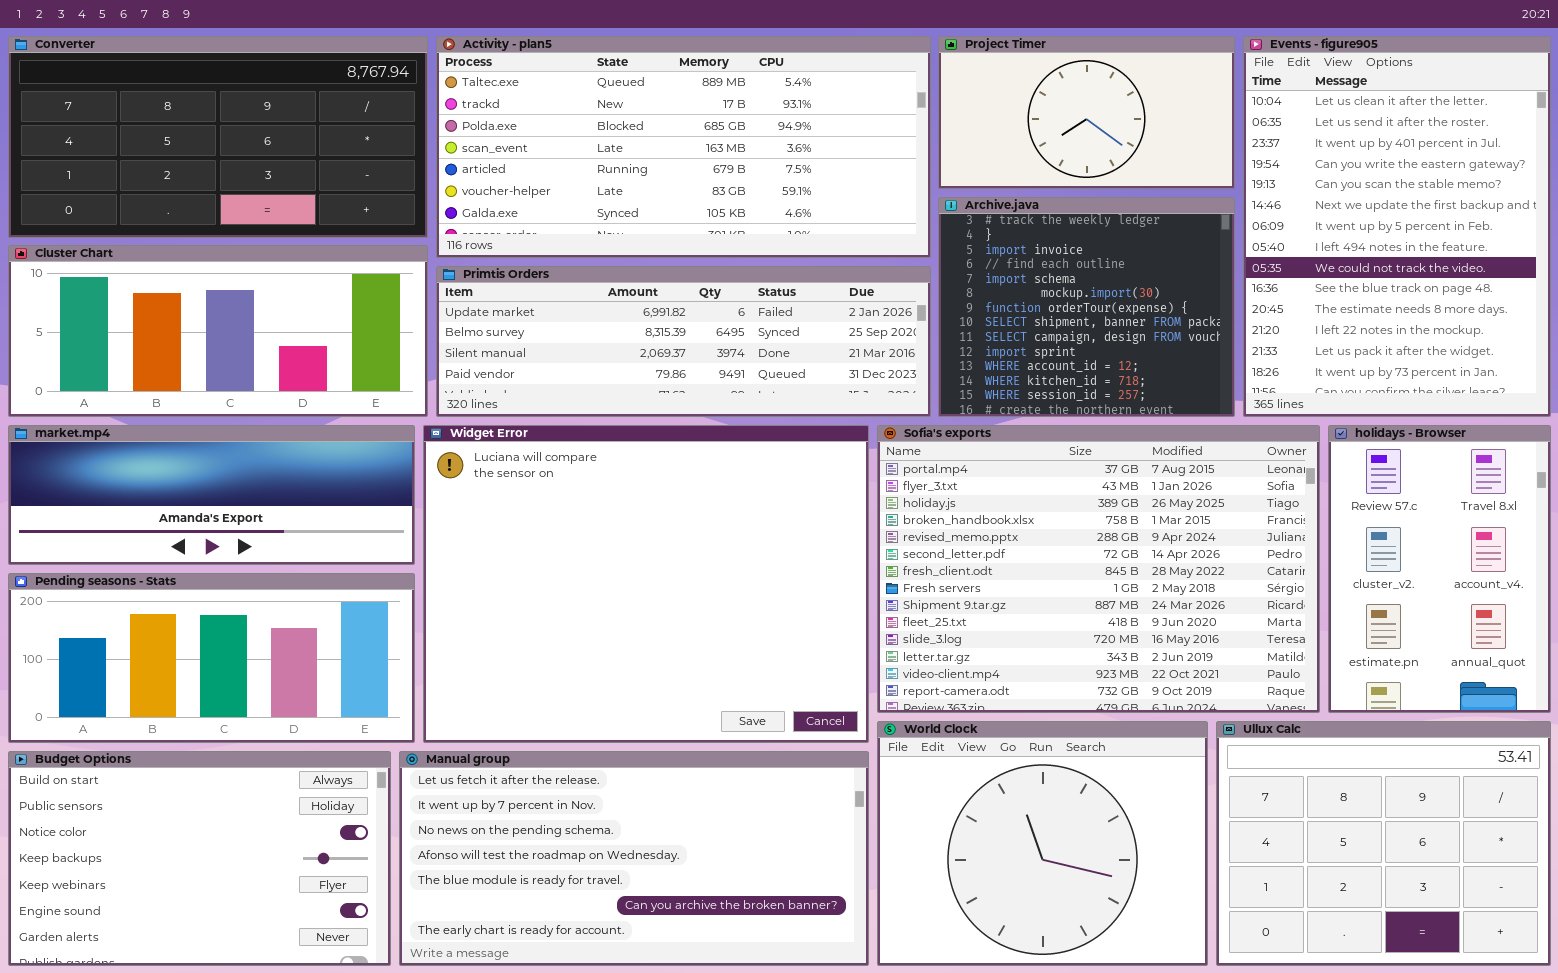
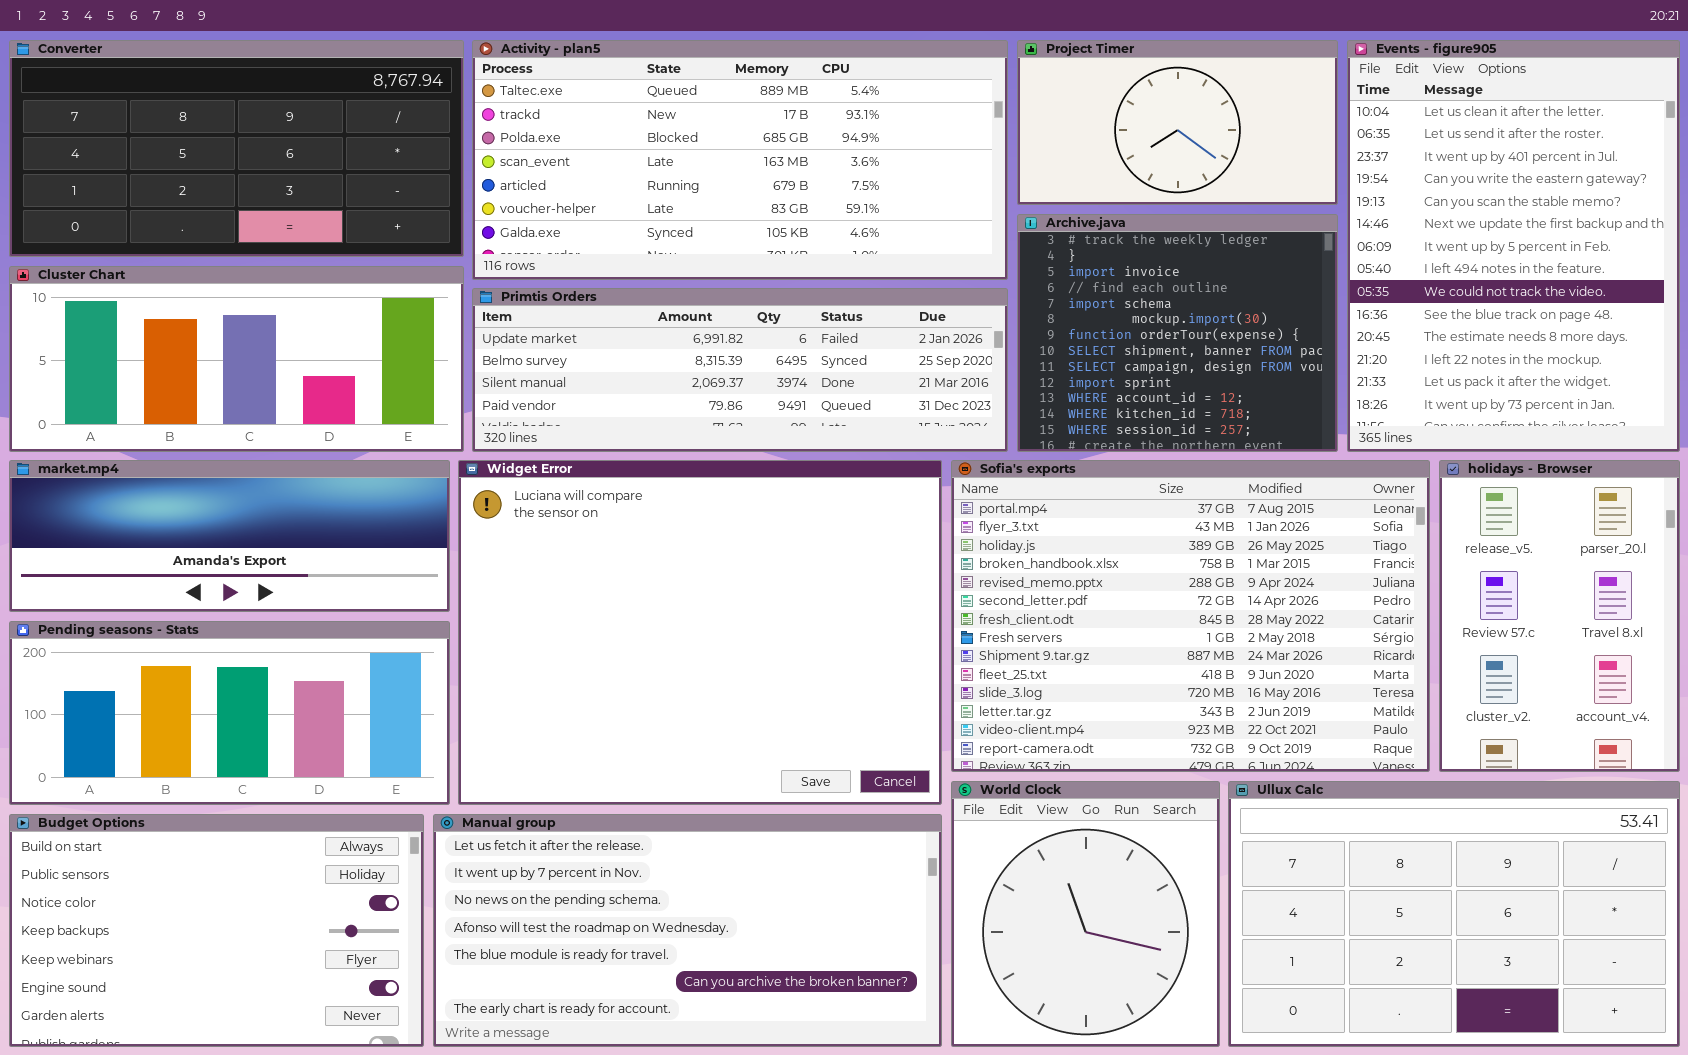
holidays - Browser: [1328,425,1551,713] -> [1439,460,1680,772], scrolled up 1 row
World Clock: [877,721,1208,966] -> [951,781,1220,1047], resized
Ullux Calc: [1216,721,1551,966] -> [1228,781,1680,1047], resized

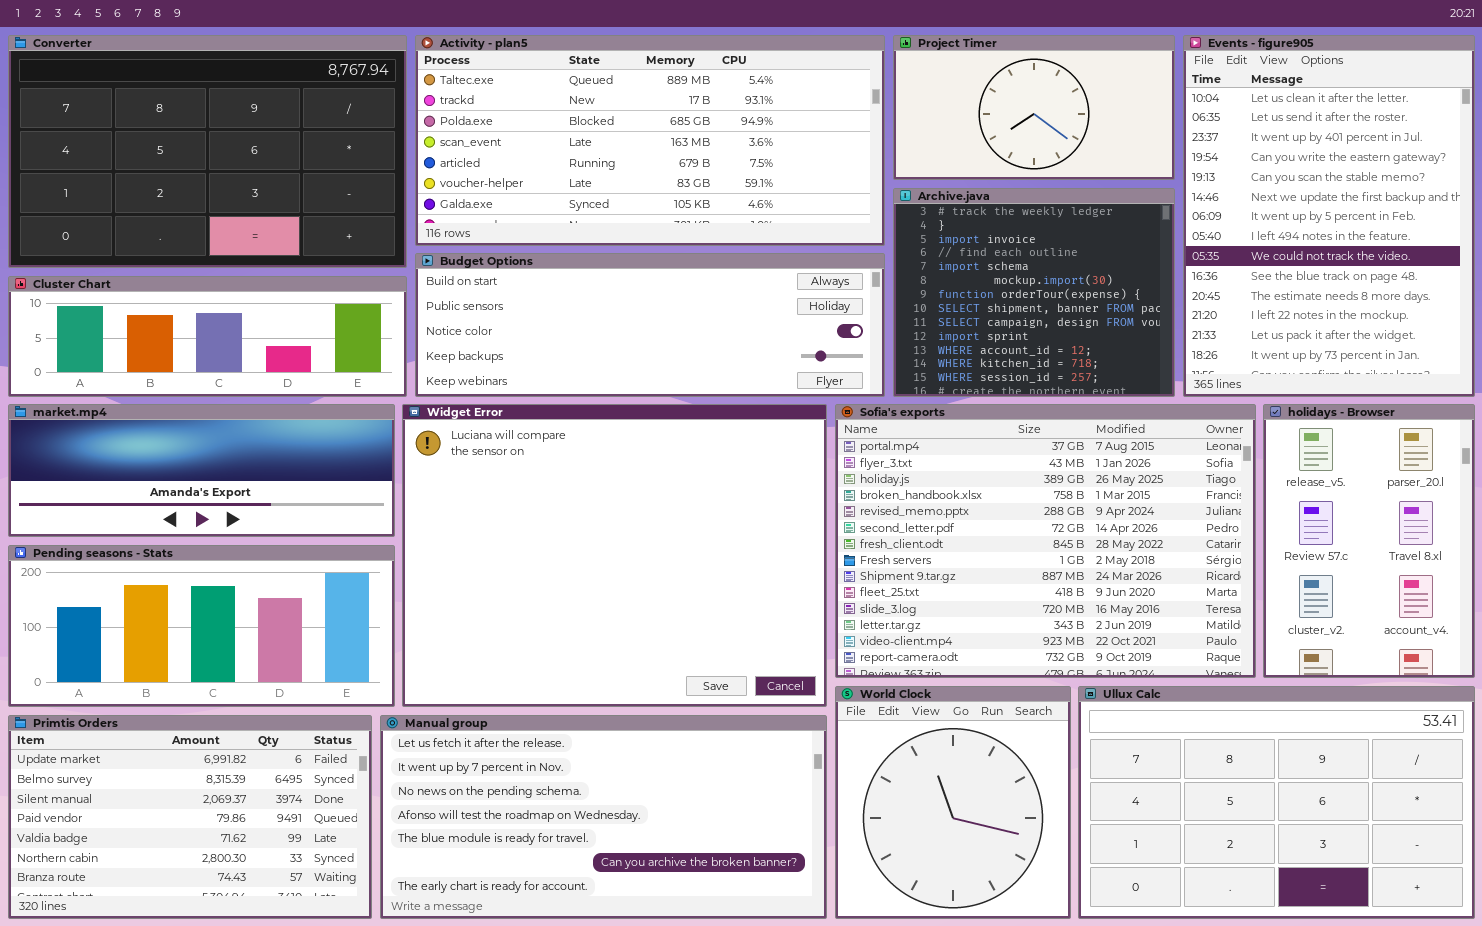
Converter: [9,40,464,257] -> [8,35,407,268], resized
Cluster Chart: [9,266,464,452] -> [8,276,407,397], resized
Primtis Orders: [472,288,1008,452] -> [8,715,372,919], moved, resized
Budget Options: [9,814,424,1047] -> [415,253,885,397], moved, resized

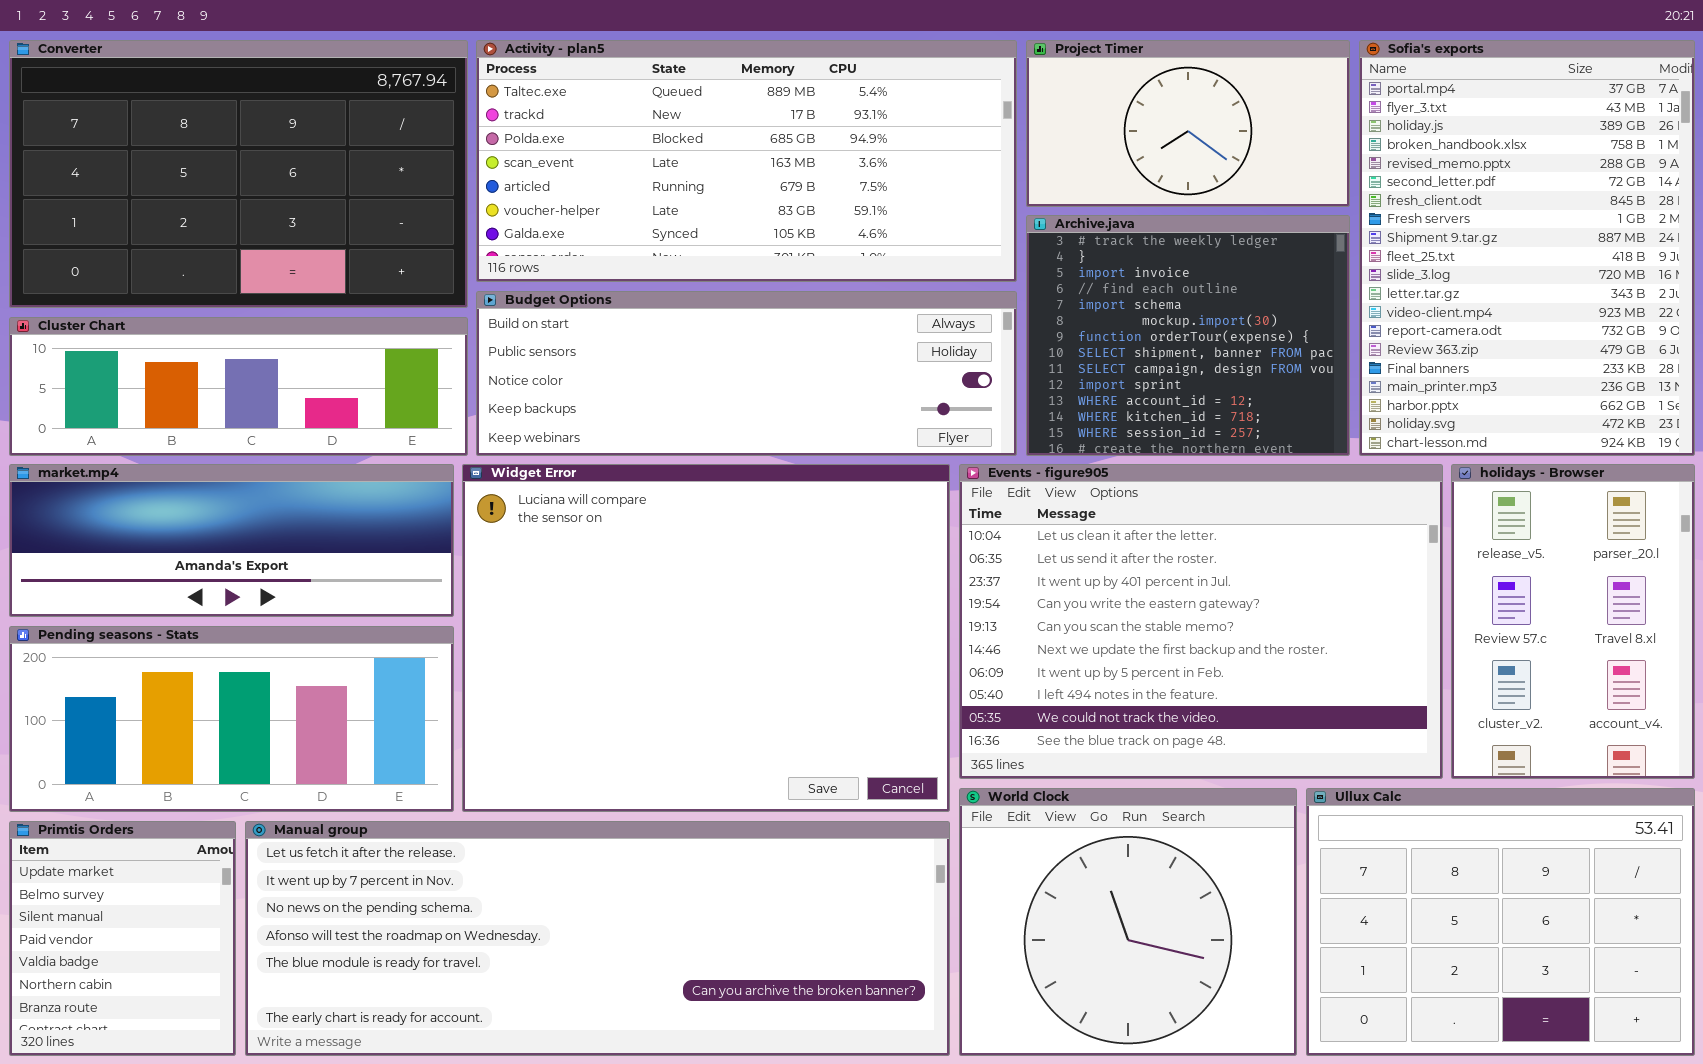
Events - figure905: [1183,35,1475,397] -> [959,464,1443,779], moved, resized
Sofia's exports: [835,404,1256,678] -> [1359,40,1695,456], moved, resized
World Clock: [835,686,1071,919] -> [959,788,1297,1056], resized
Ullux Calc: [1078,686,1475,919] -> [1306,788,1695,1056], resized
Primtis Orders: [8,715,372,919] -> [9,821,236,1056], resized
Manual group: [380,715,827,919] -> [245,821,950,1056], resized

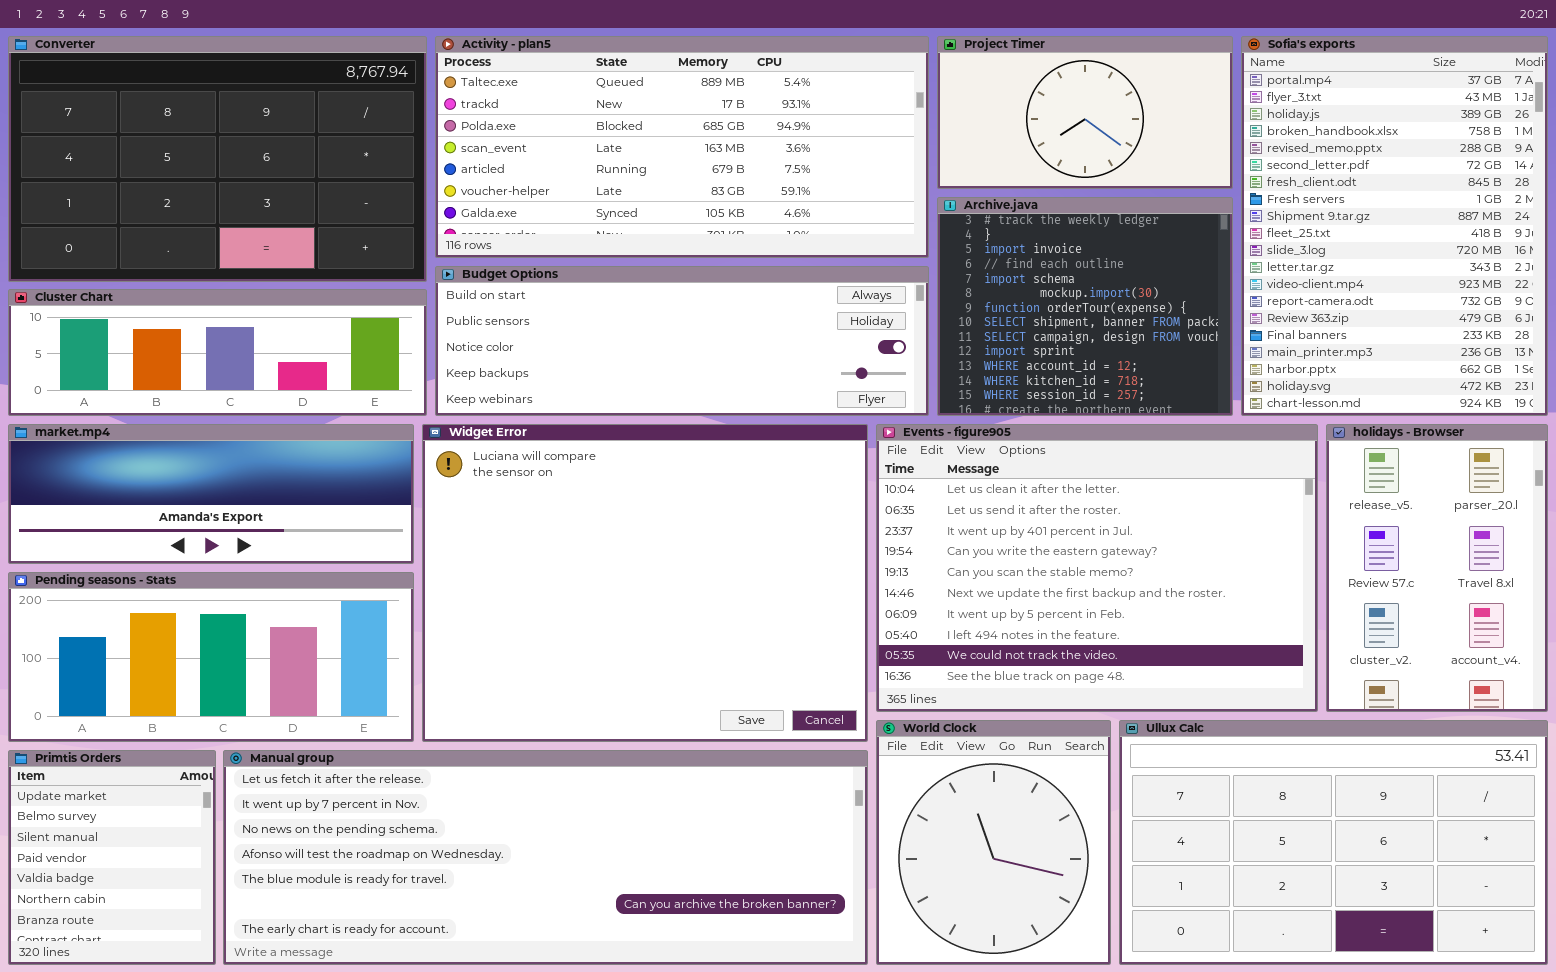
World Clock: [959,788,1297,1056] -> [876,720,1111,965], resized
Ullux Calc: [1306,788,1695,1056] -> [1119,720,1548,965], resized

